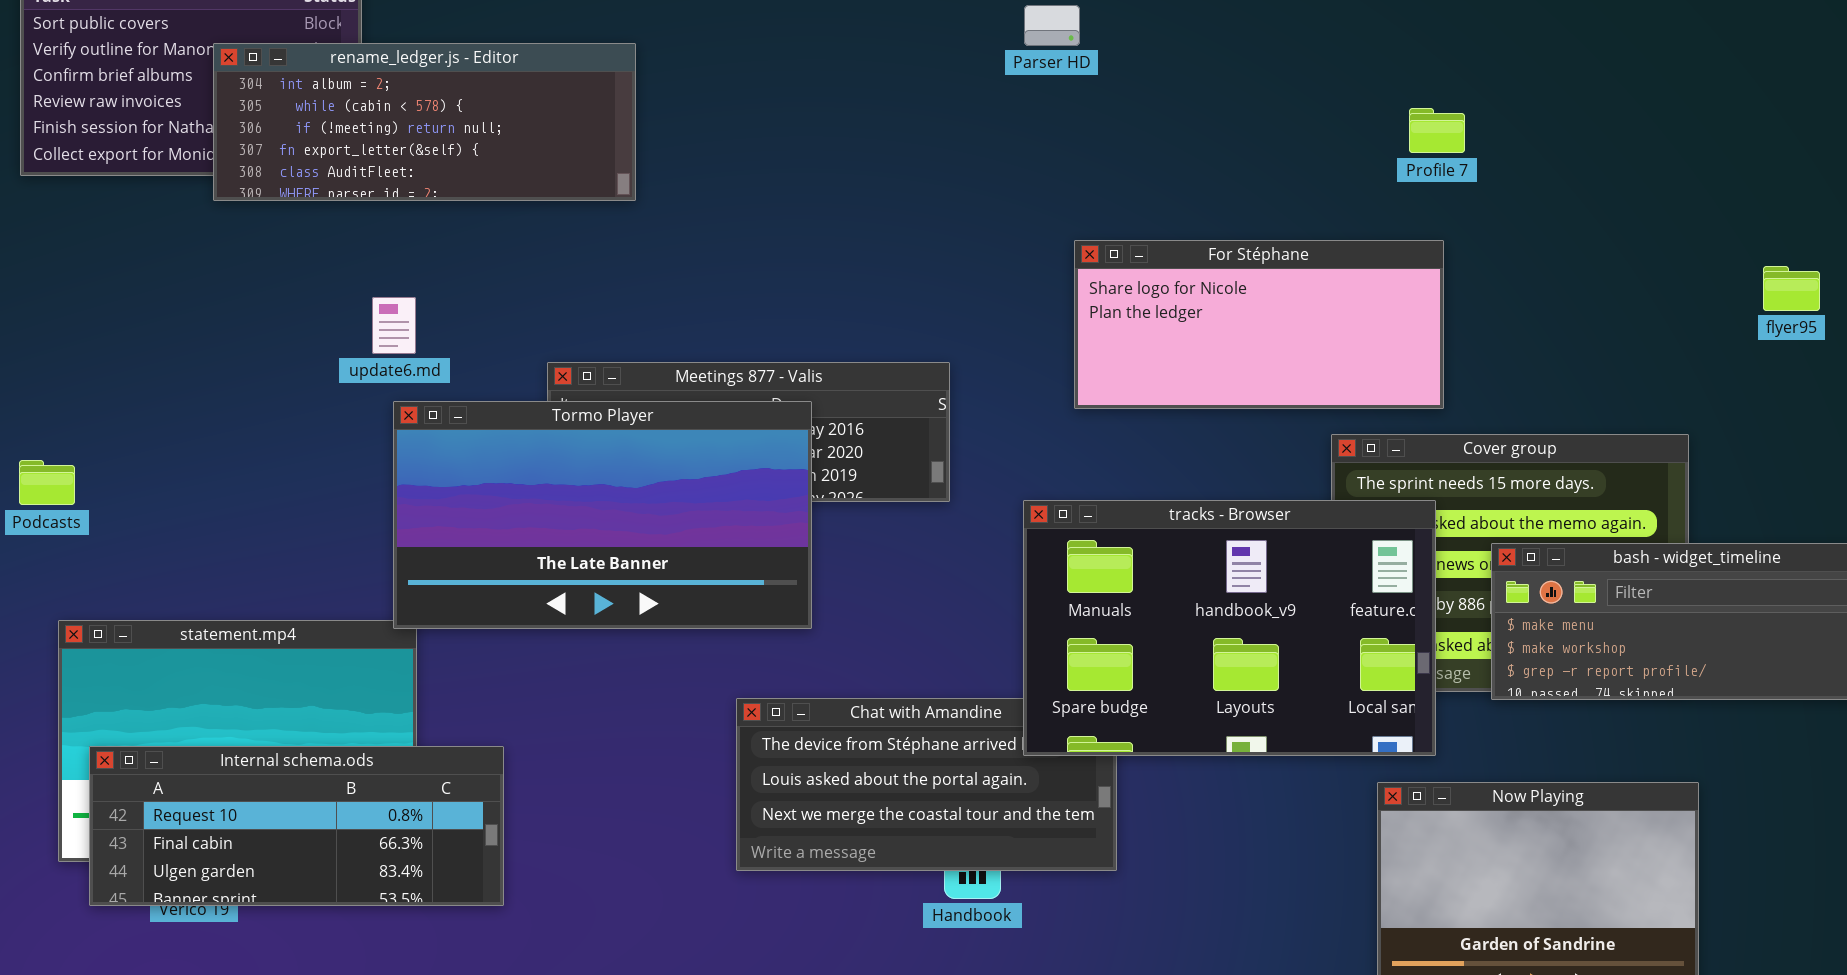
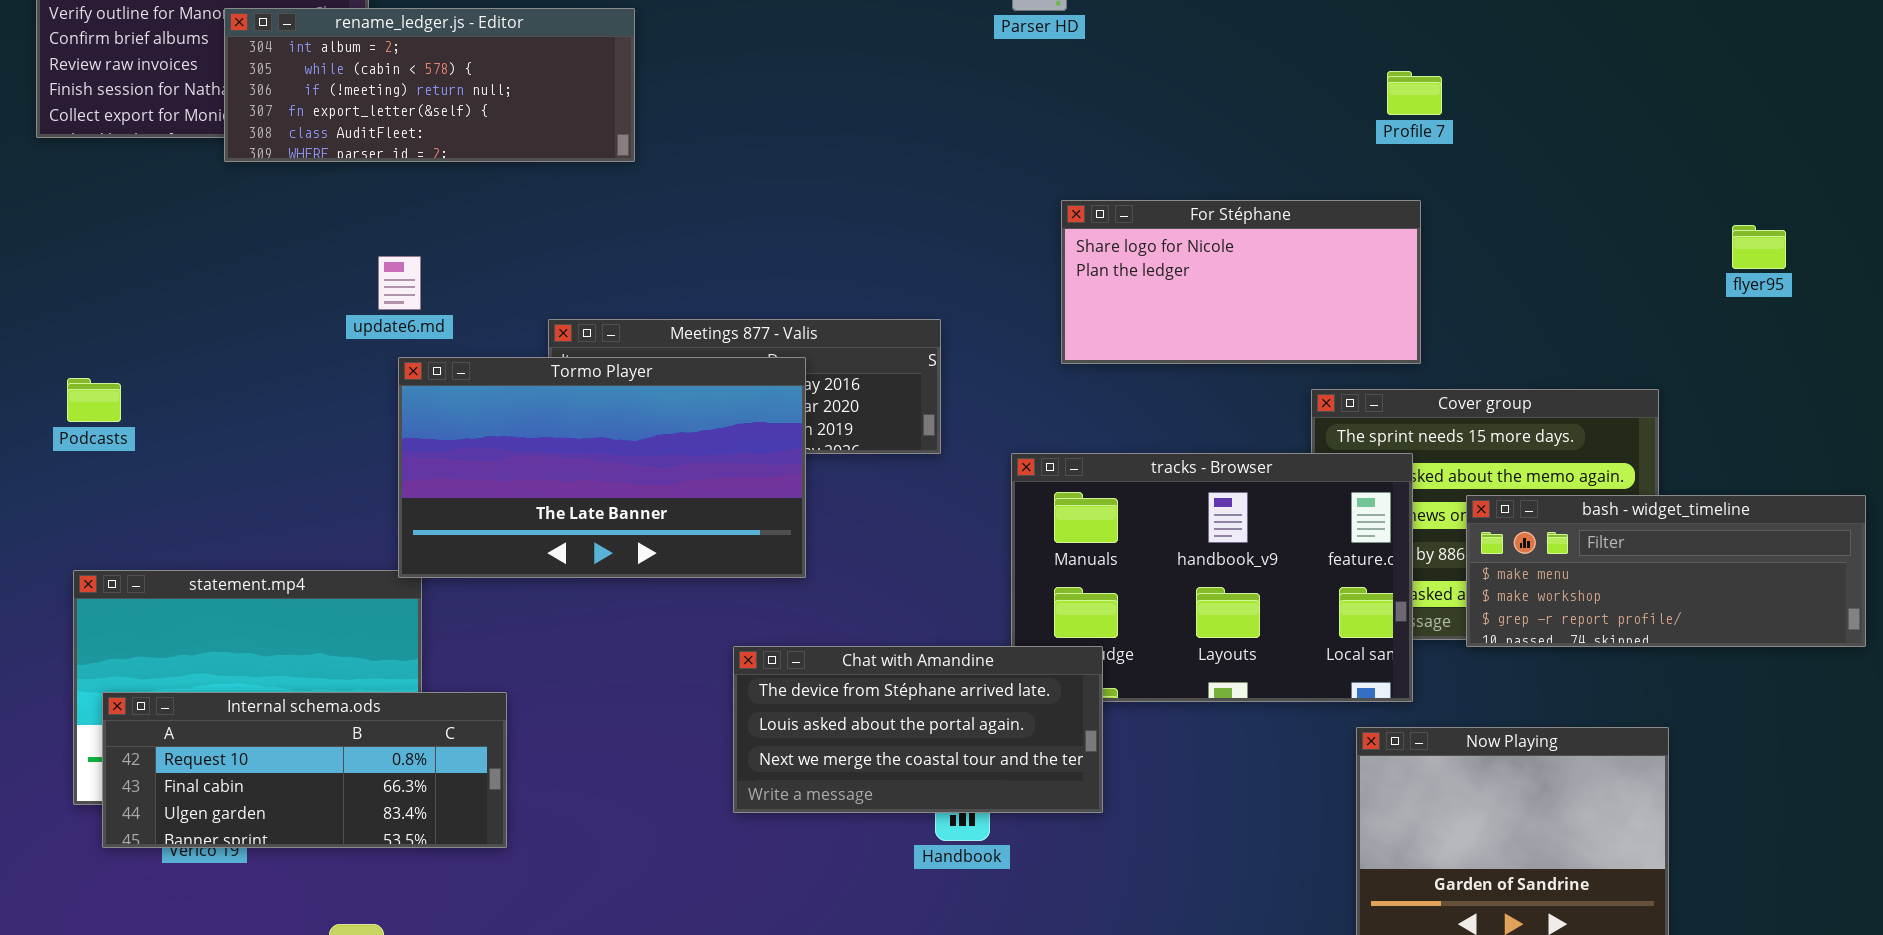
Podcasts: [19,460,75,505] -> [67,378,121,422], moved
Chat with Amandine: [736,698,1117,871] -> [733,646,1103,813], raised

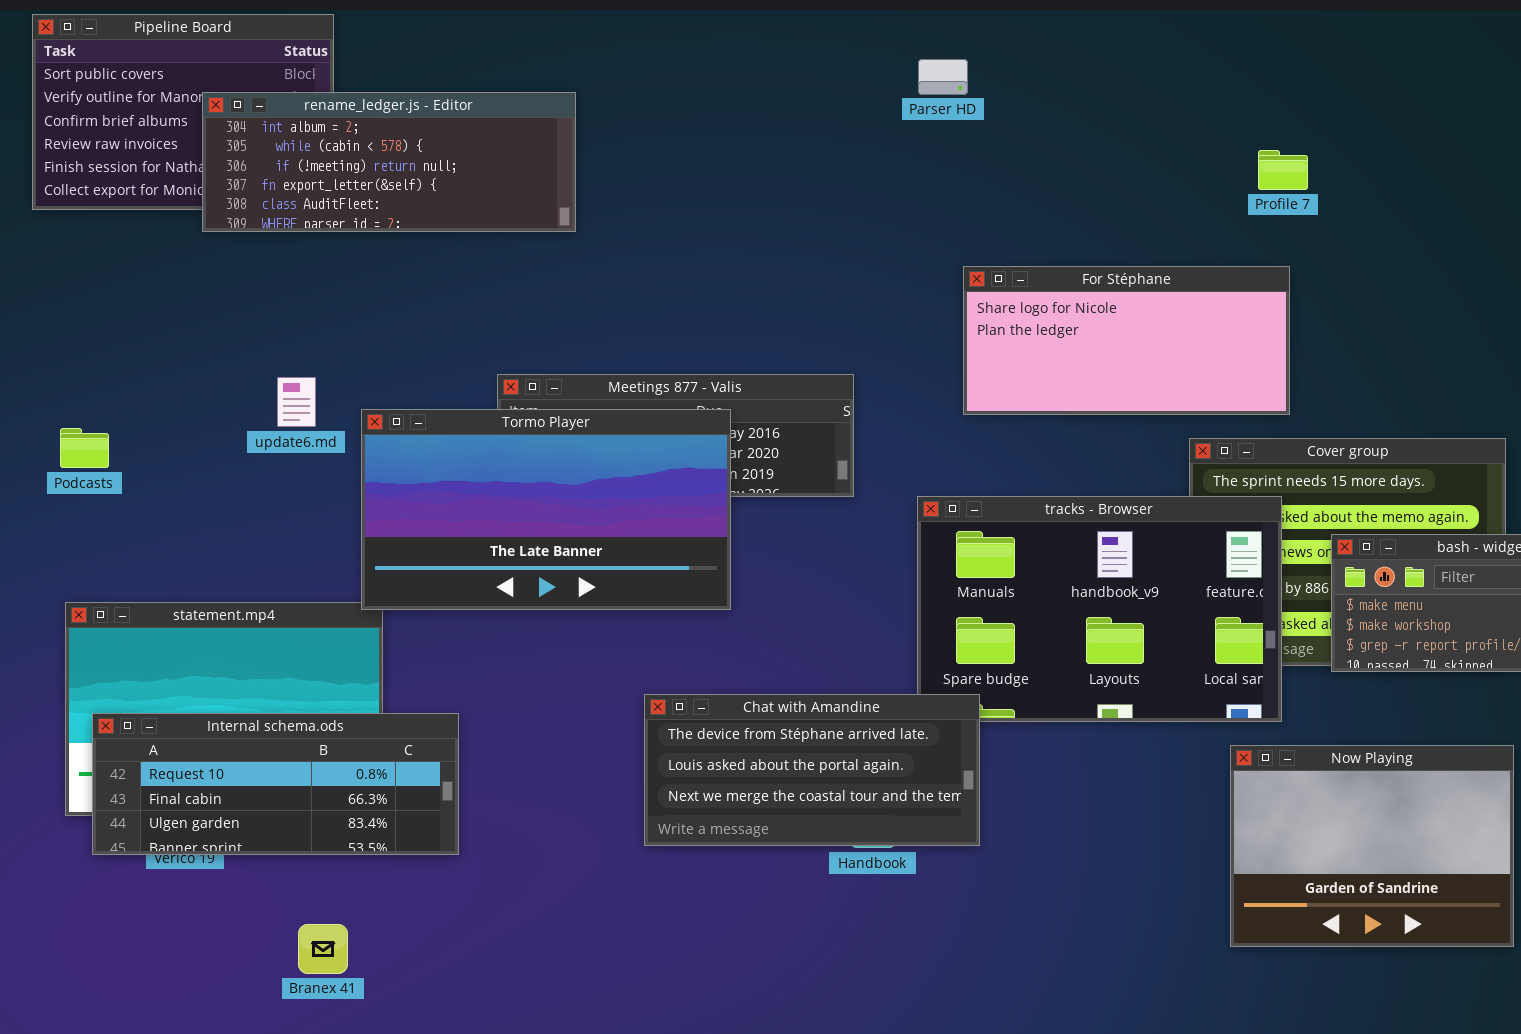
update6.md: [378,256,421,310] -> [277,377,316,427], moved
Chat with Amandine: [733,646,1103,813] -> [644,694,980,846], moved

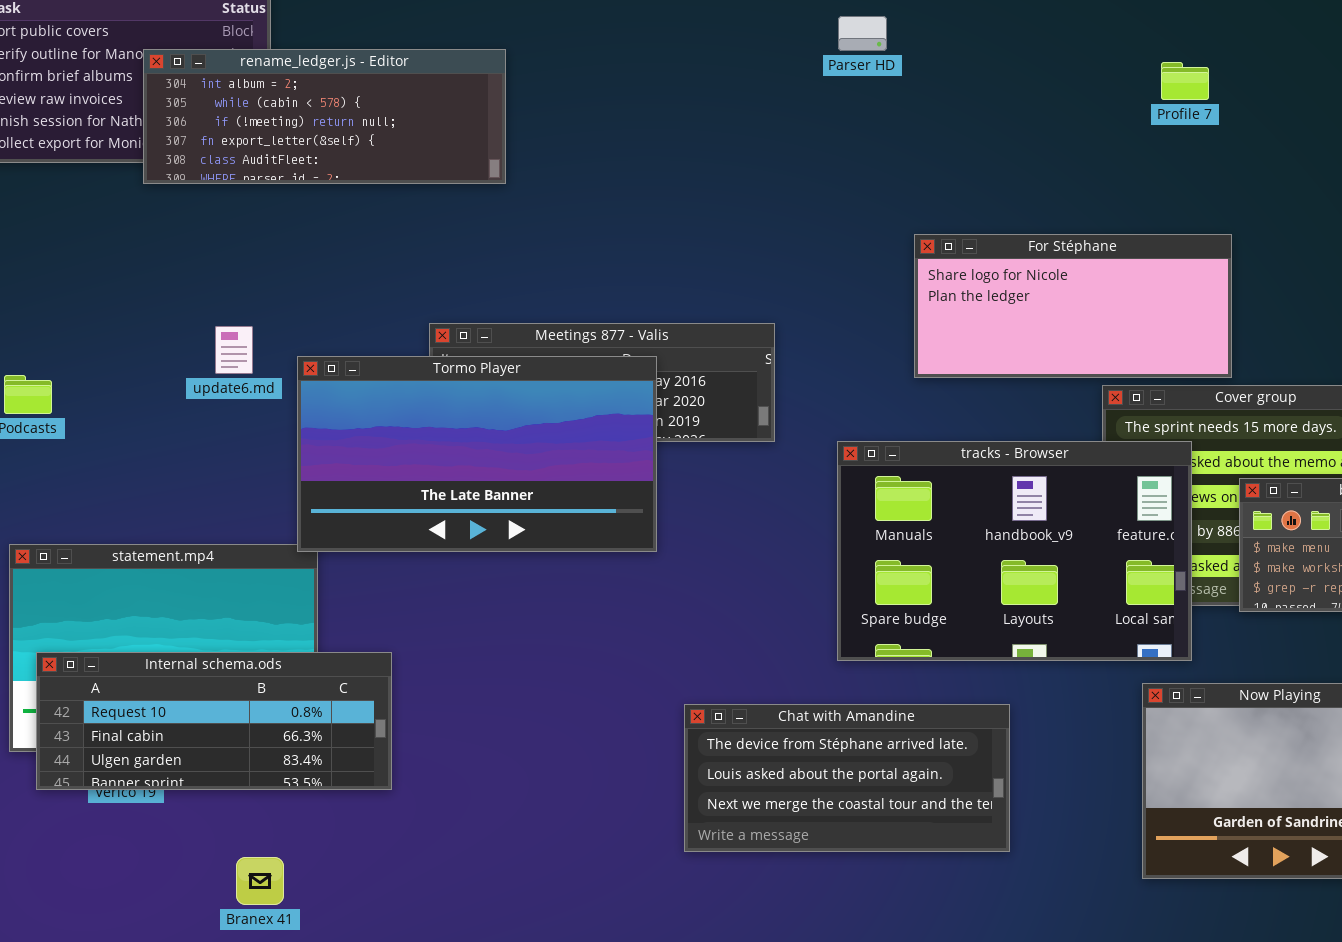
Profile 7: [1258,150,1308,190] -> [1161,62,1209,100], moved
For Stéphane: [963,266,1290,415] -> [914,234,1232,378], moved
Chat with Amandine: [644,694,980,846] -> [684,704,1010,852], moved

